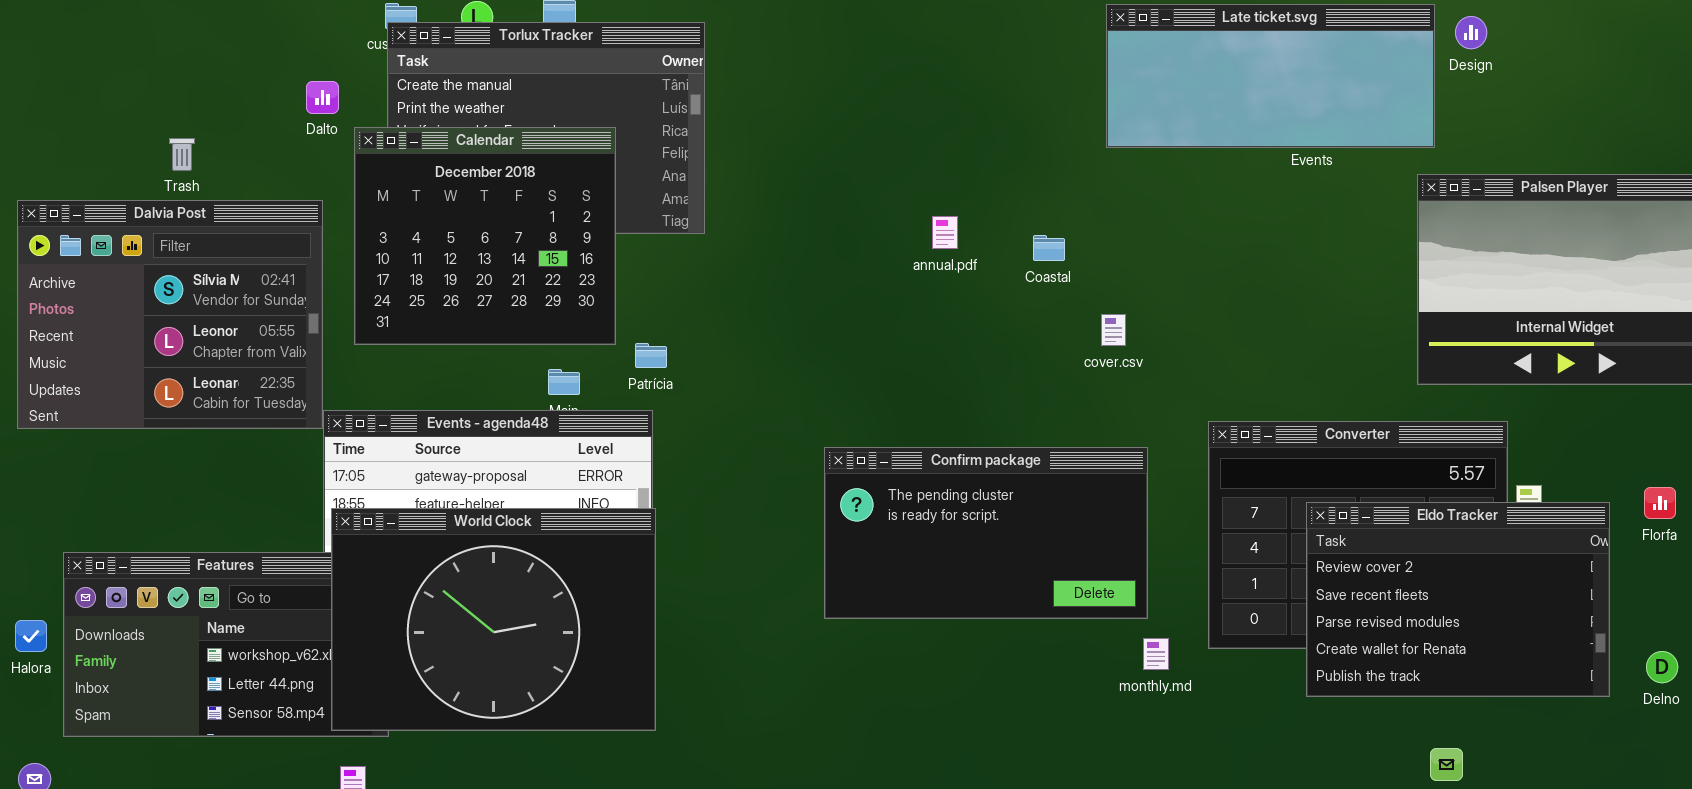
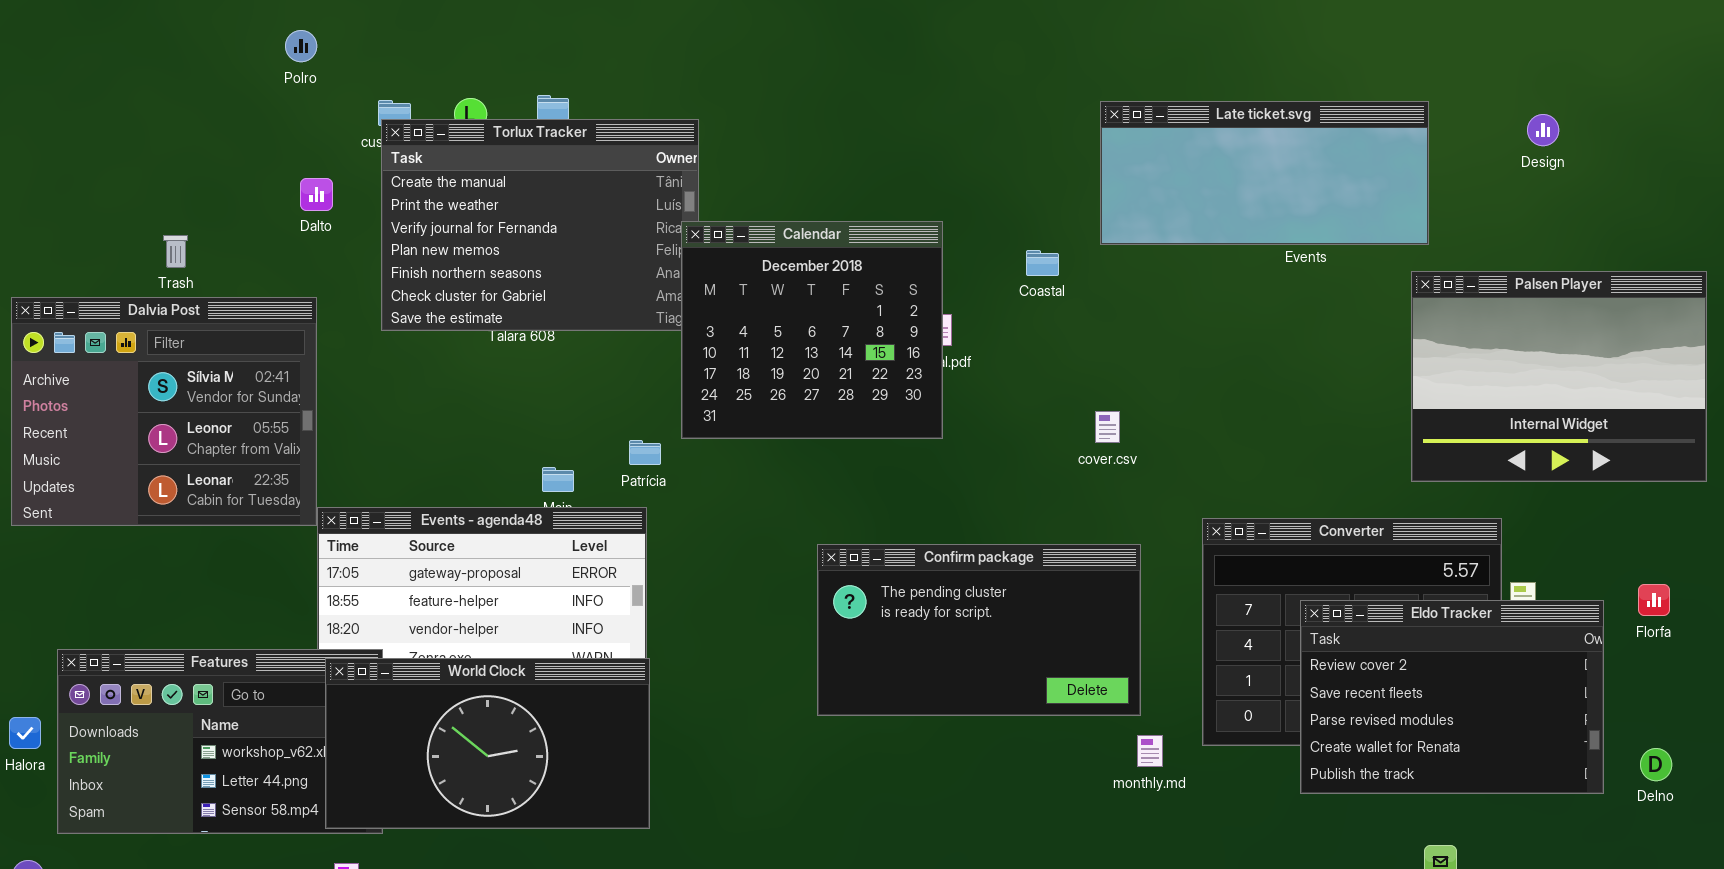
Design: [1455,16,1487,49] -> [1527,114,1559,146], moved
Calendar: [354,127,616,345] -> [681,221,943,439], moved
Coastal: [1033,235,1065,261] -> [1026,250,1059,276], moved
World Clock: [331,508,656,731] -> [325,658,650,829], resized

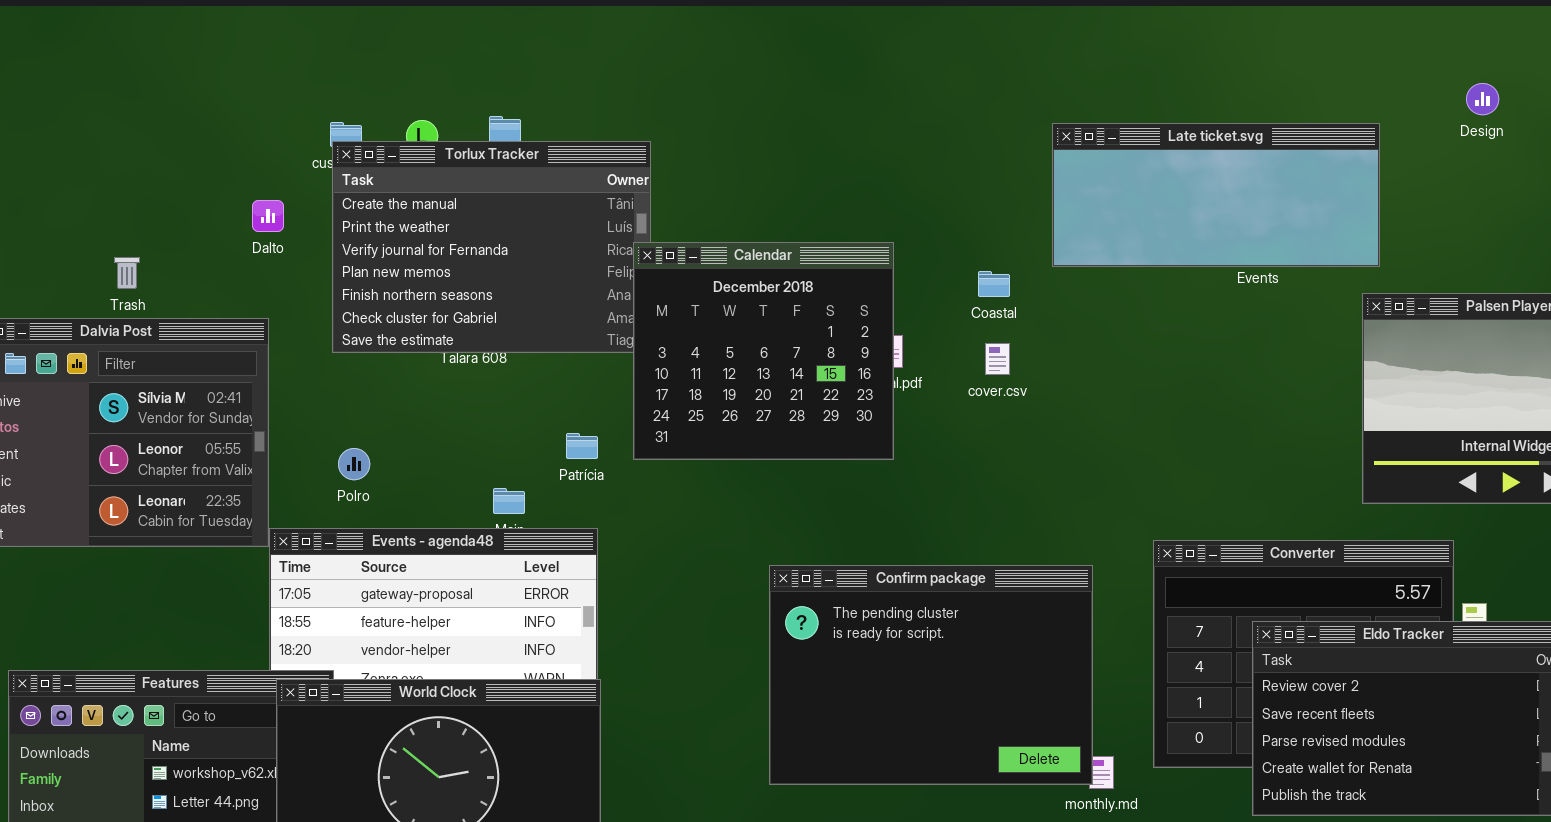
Polro: [285,30,317,62] -> [338,448,370,480], moved
Design: [1527,114,1559,146] -> [1466,83,1499,115], moved
cover.csv: [1095,411,1120,443] -> [985,343,1010,375], moved
Patrícia: [629,440,661,465] -> [566,433,598,459], moved
Confirm package: [817,544,1141,716] -> [769,565,1093,785], resized

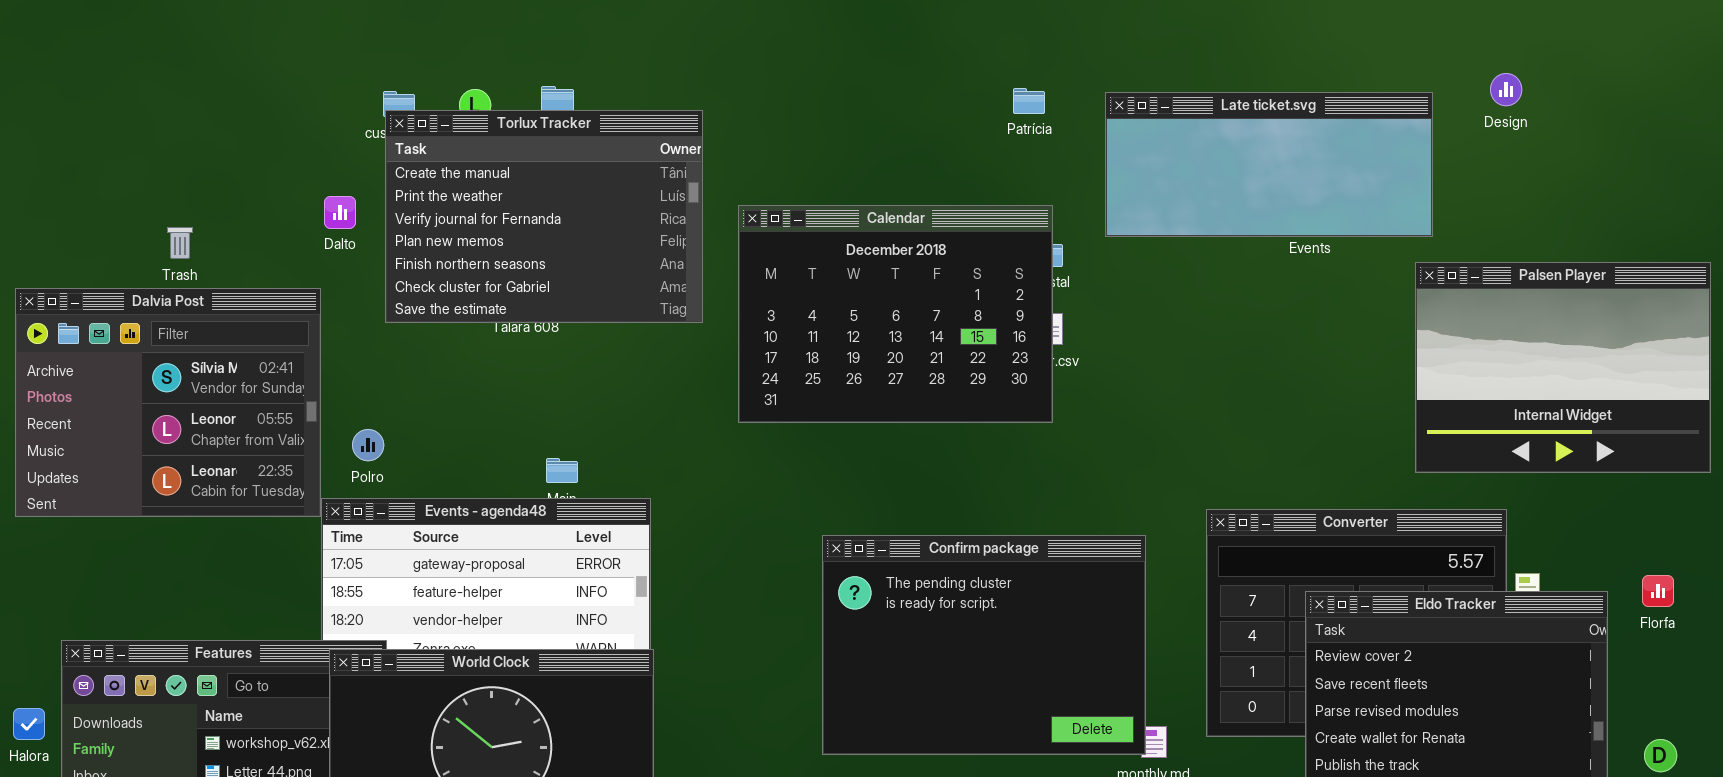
Design: [1466,83,1499,115] -> [1490,73,1522,106], moved
Dalto: [252,200,284,232] -> [324,196,356,229], moved
Calendar: [633,242,894,460] -> [738,205,1053,423], moved, resized
Patrícia: [566,433,598,459] -> [1013,88,1045,114], moved
Polro: [338,448,370,480] -> [352,429,384,461], moved

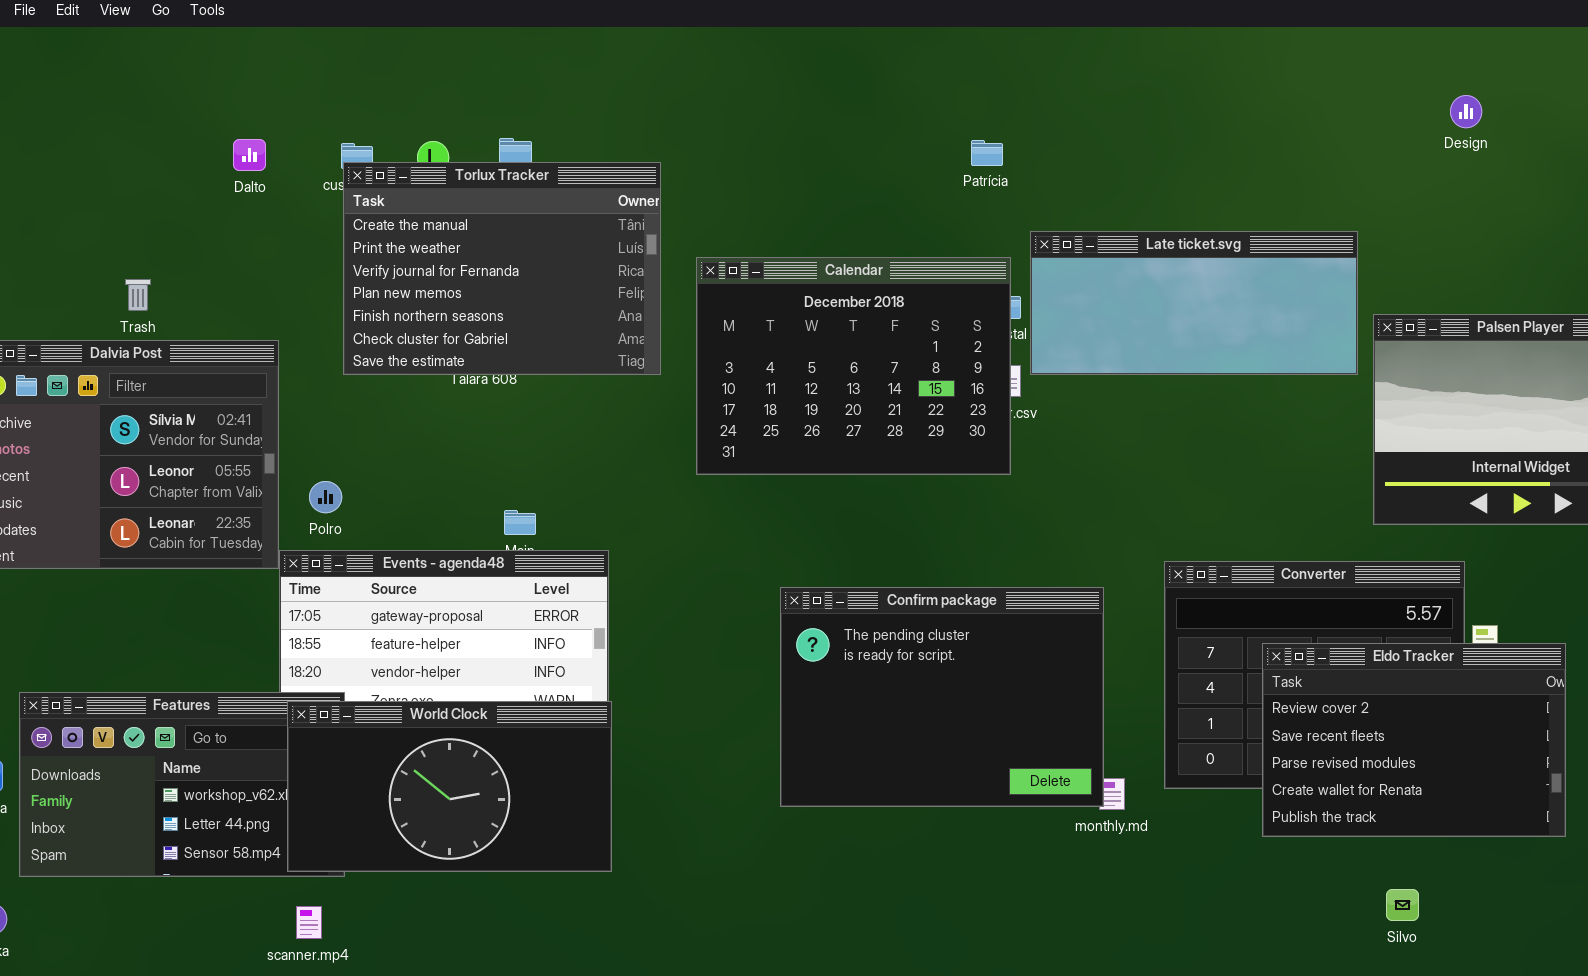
Design: [1490,73,1522,106] -> [1450,95,1482,128], moved
Late ticket.svg: [1105,92,1433,237] -> [1030,231,1358,375], moved
Dalto: [324,196,356,229] -> [233,139,266,171], moved

